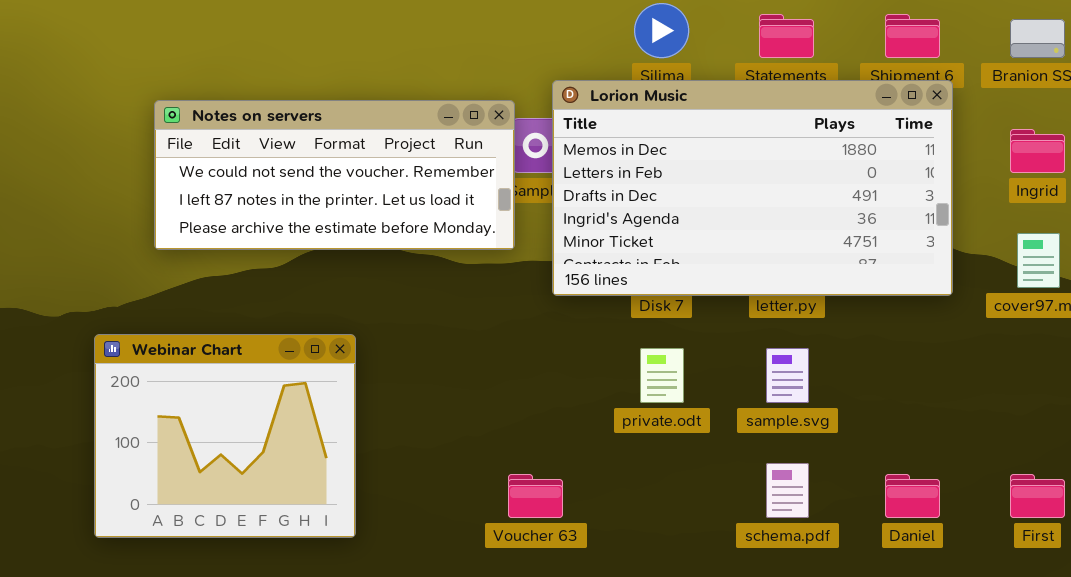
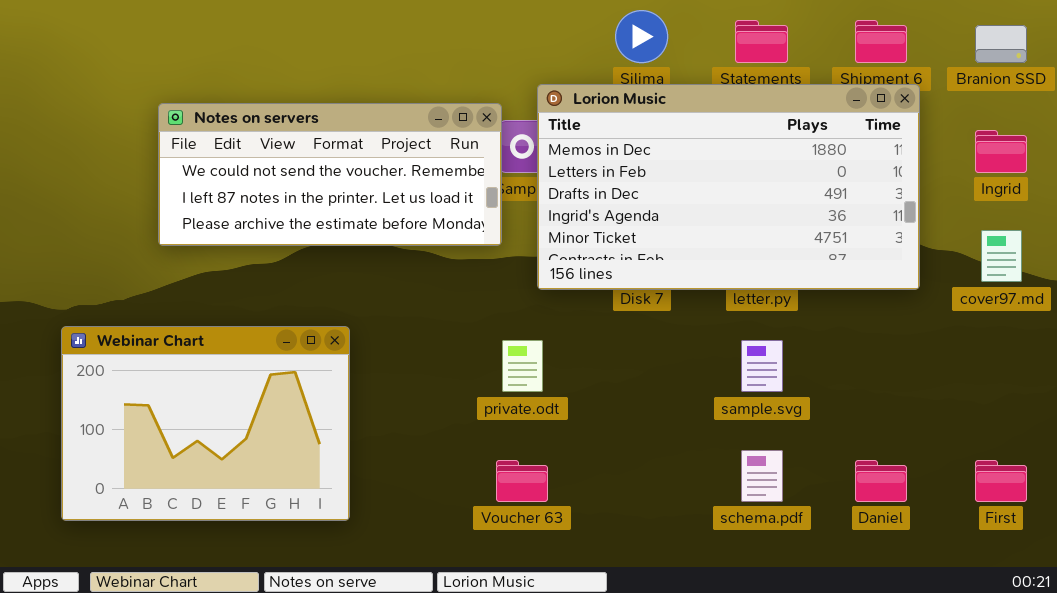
Webinar Chart: [94,334,356,538] -> [61,326,350,521], resized
private.odt: [640,348,684,403] -> [502,340,543,392], moved

